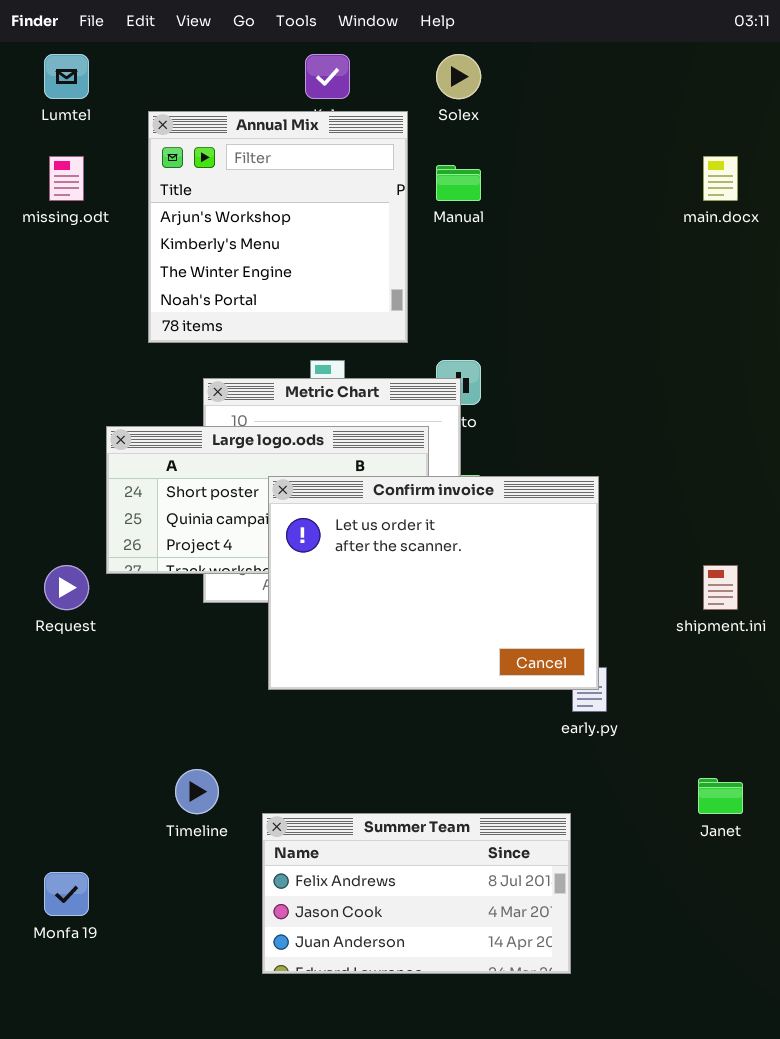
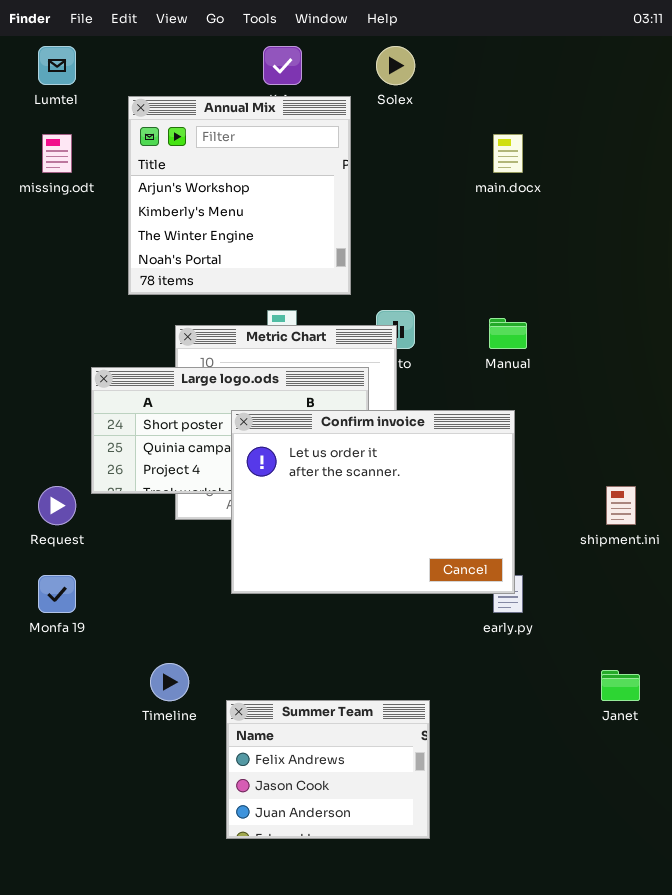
main.docx: [703,156,738,201] -> [493,134,523,173], moved
Manual: [436,165,481,201] -> [489,318,527,349], moved
Summer Team: [262,813,571,974] -> [226,700,430,839], resized
Monfa 19: [44,872,89,916] -> [38,575,76,613], moved

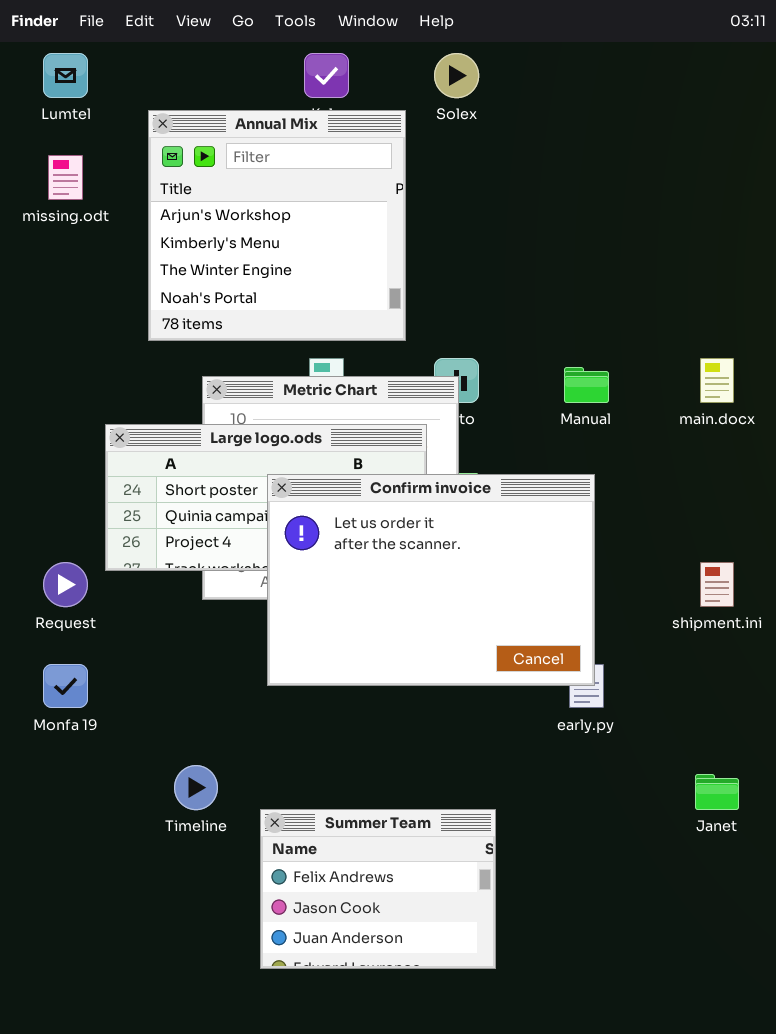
main.docx: [493,134,523,173] -> [700,358,734,403], moved

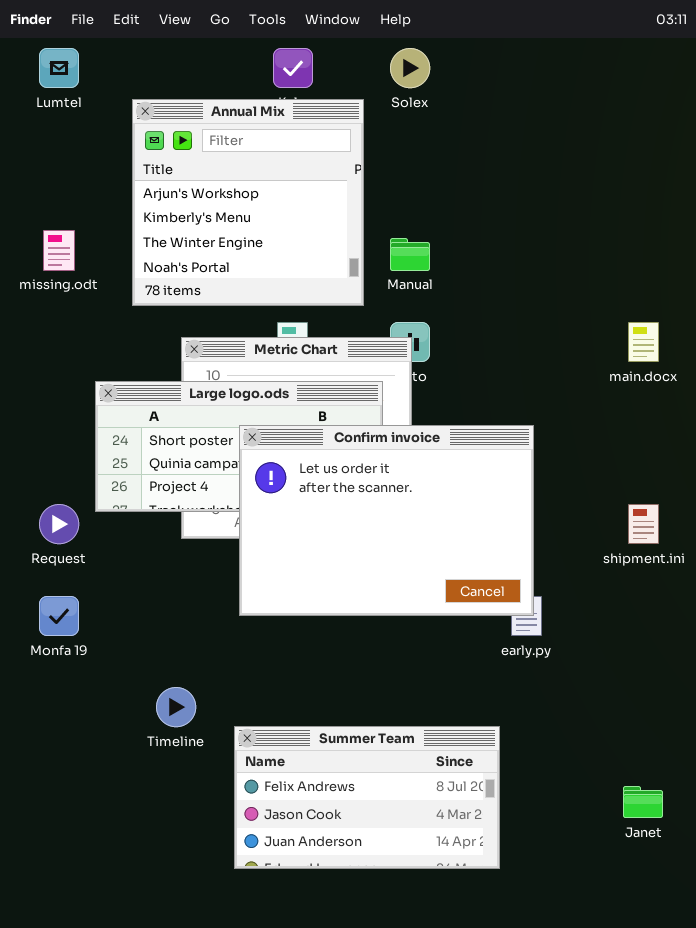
missing.odt: [48,155,83,200] -> [43,230,75,271], moved
Manual: [564,367,609,403] -> [390,238,430,271], moved
Janet: [695,774,739,810] -> [623,786,663,818], moved
Summer Team: [260,809,496,969] -> [234,726,500,869], resized

